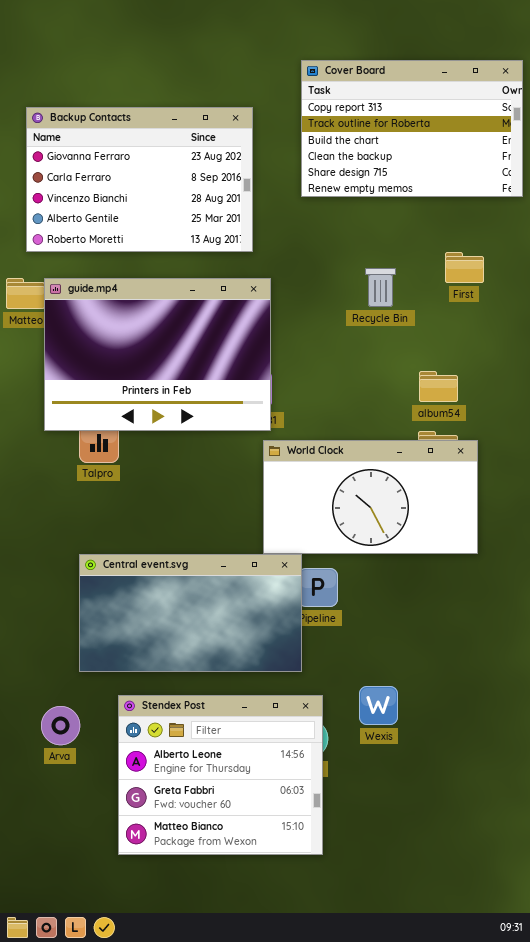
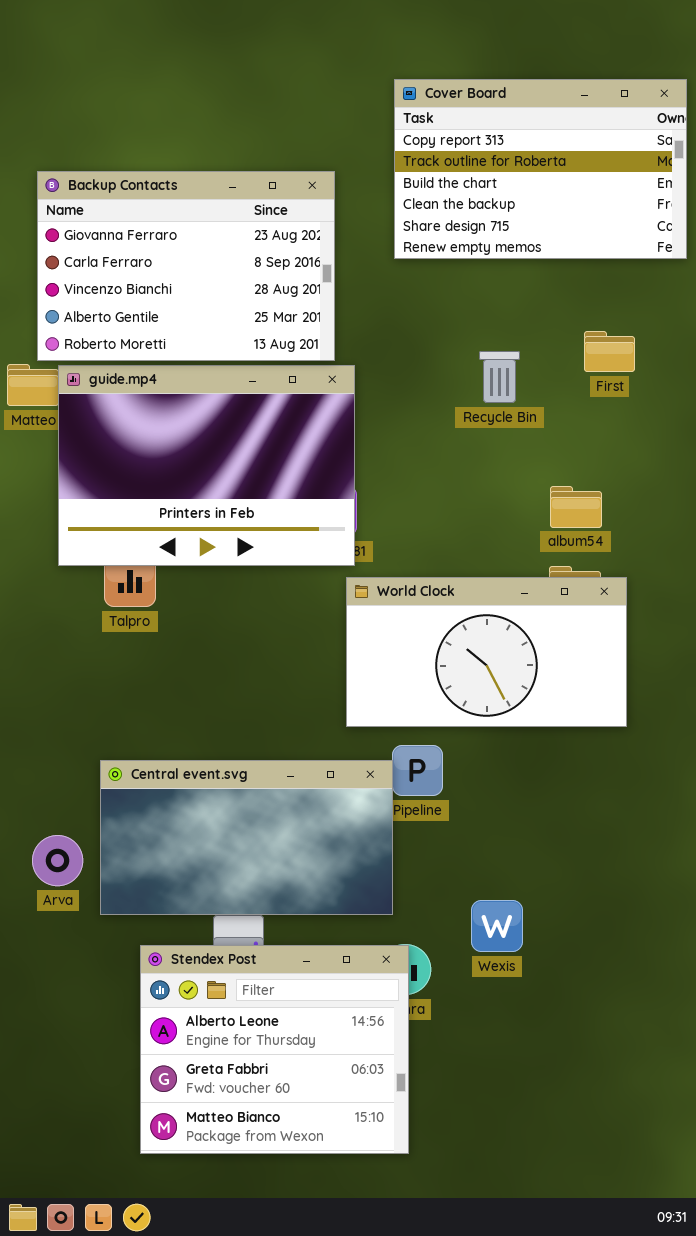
Backup Contacts: [26,107,253,252] -> [37,171,335,361], moved
Central event.svg: [79,554,302,672] -> [100,760,393,915], moved
Stendex Post: [118,695,323,855] -> [140,945,409,1154], moved
Arva: [41,706,80,745] -> [32,835,83,886], moved

